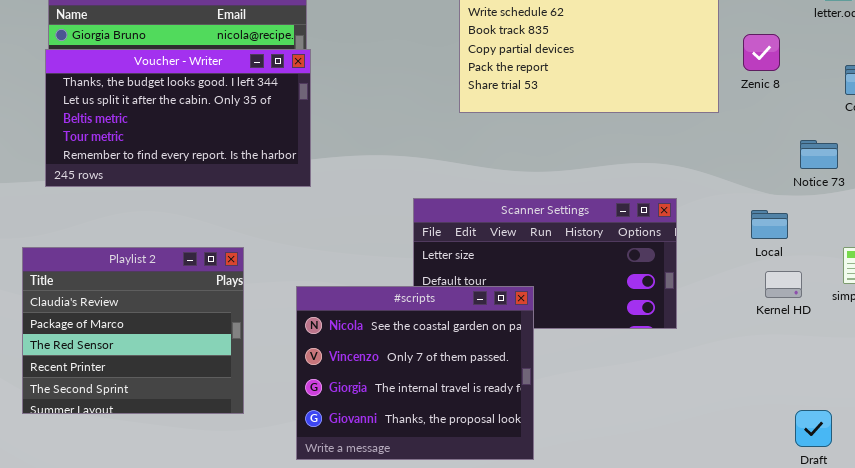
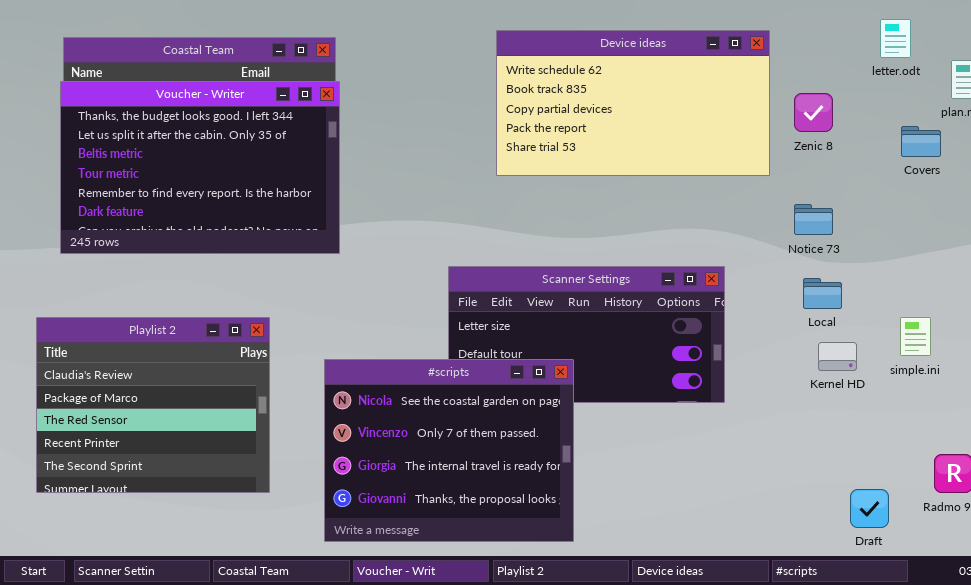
Voucher - Writer: [45,49,311,187] -> [60,81,340,254], resized
Notice 73: [800,140,838,169] -> [794,204,833,235], moved

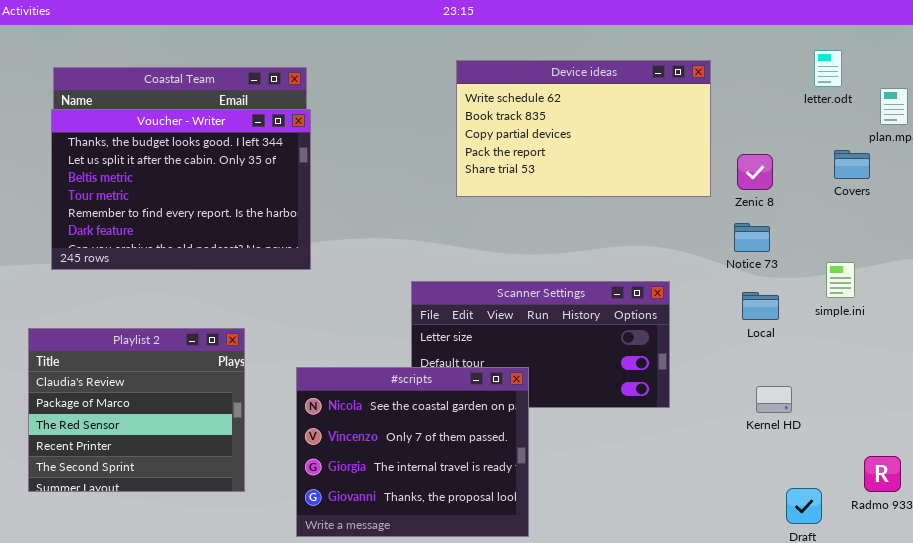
Zenic 8: [794,93,833,132] -> [737,154,773,190], moved
simple.ini: [900,317,931,356] -> [826,262,855,298], moved
Kernel HD: [818,342,857,371] -> [756,386,792,413], moved

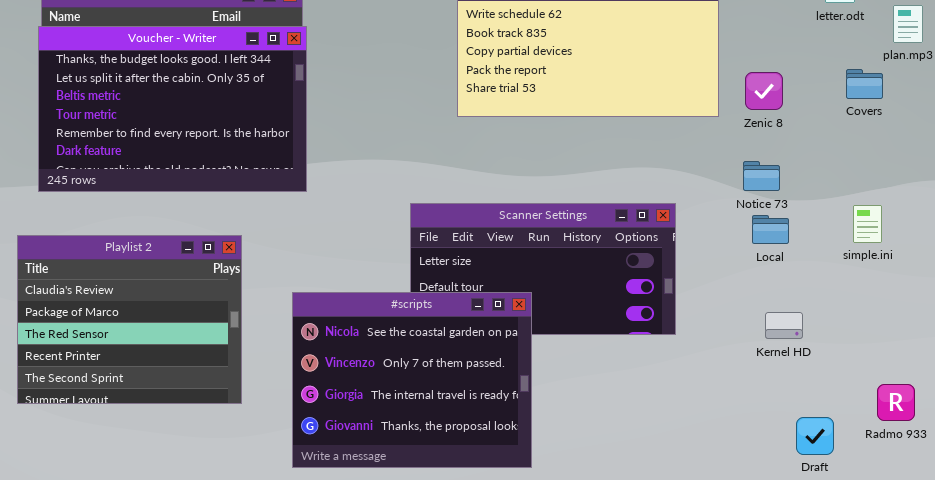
Notice 73: [734,223,770,252] -> [743,161,780,191], moved
simple.ini: [826,262,855,298] -> [853,205,882,243], moved
Playlist 2: [28,328,245,492] -> [17,235,242,404], moved

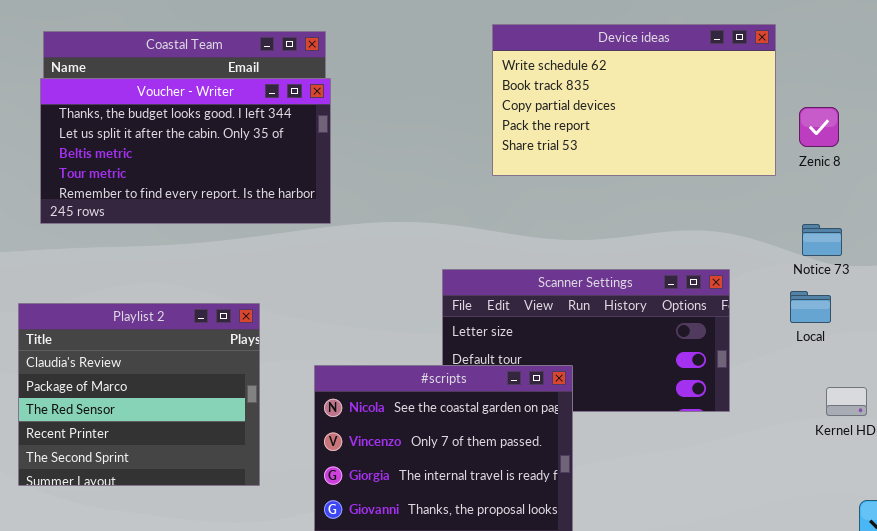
Voucher - Writer: [38,26,307,192] -> [40,78,331,224], resized
Zenic 8: [745,72,783,110] -> [799,107,839,147], moved
Local: [752,215,789,244] -> [790,291,831,323], moved

